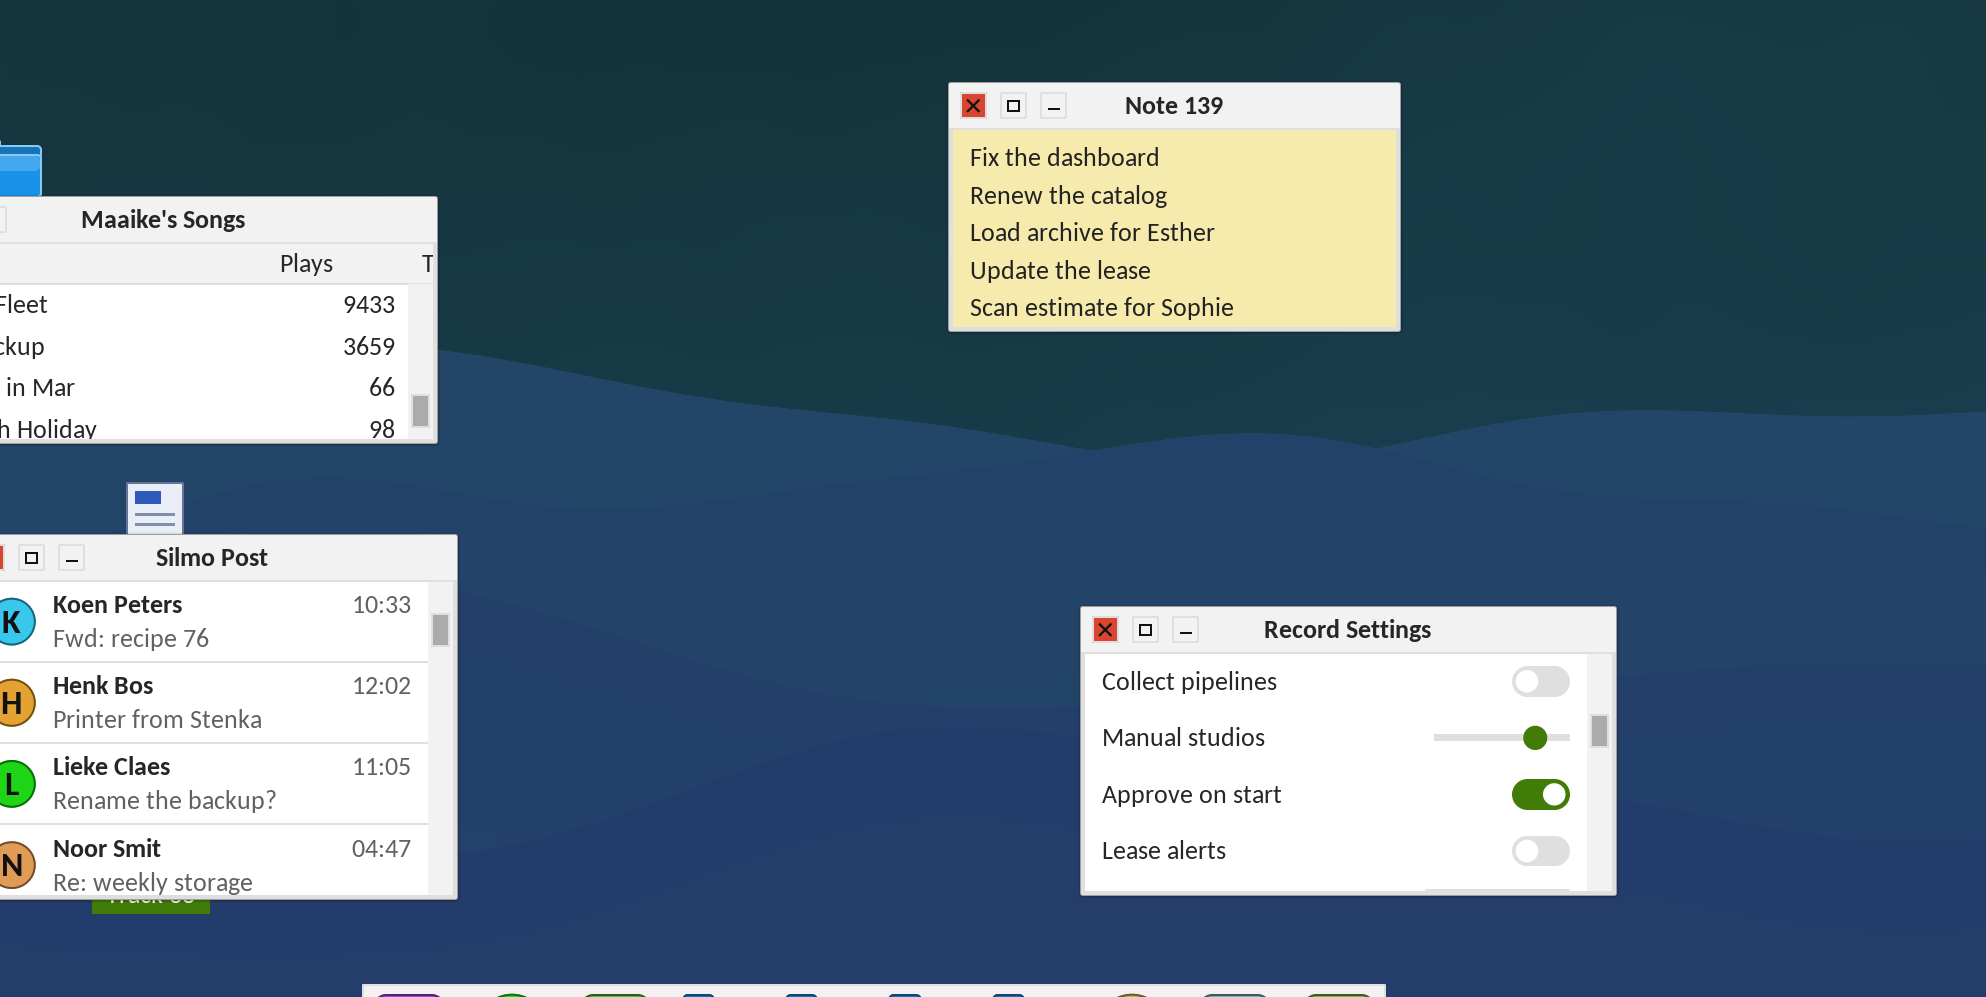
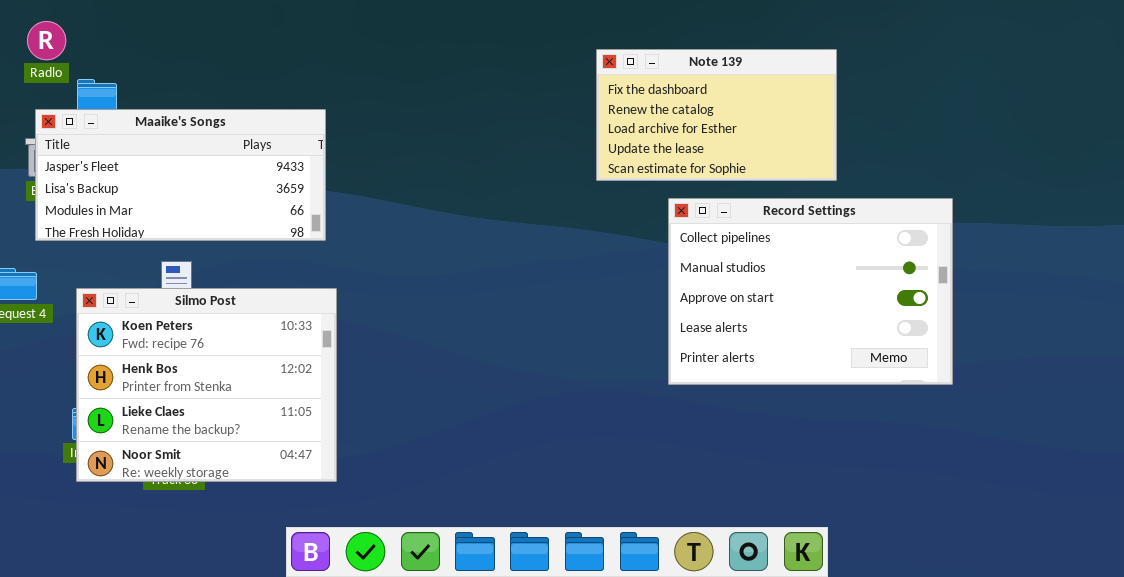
Record Settings: [1080,606,1617,896] -> [668,198,953,385], moved, resized

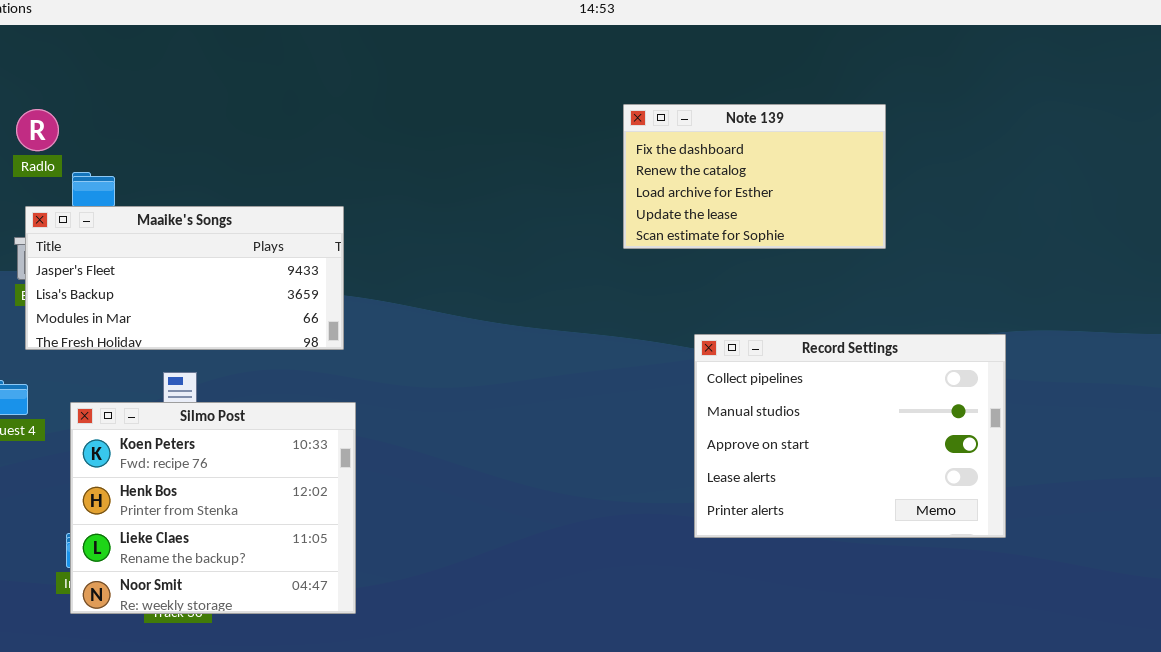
Note 139: [596,49,837,181] -> [623,104,886,249], moved
Record Settings: [668,198,953,385] -> [694,334,1006,538], moved

